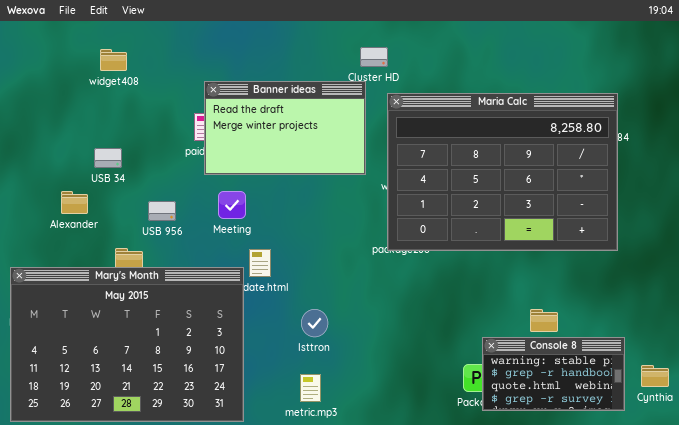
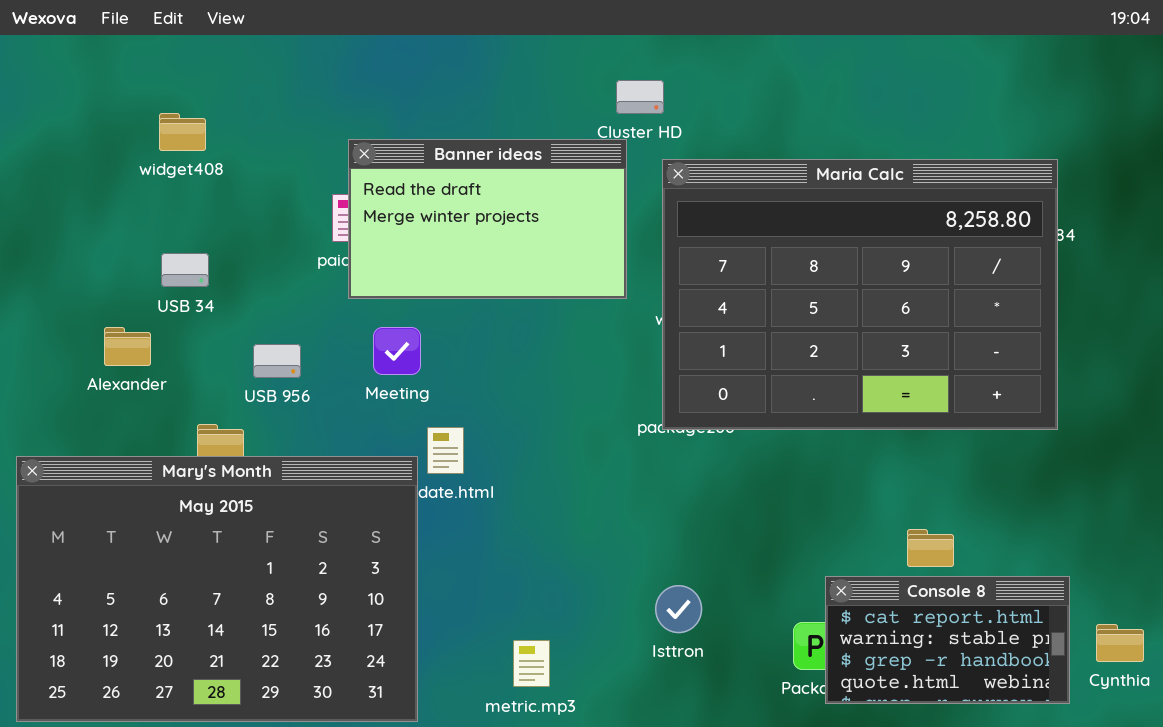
widget408: [100,49,127,71] -> [159,113,206,151], moved
Isttron: [301,309,328,337] -> [655,585,702,633], moved
Console 8: [482,337,625,411] -> [825,576,1070,704], scrolled up 1 row

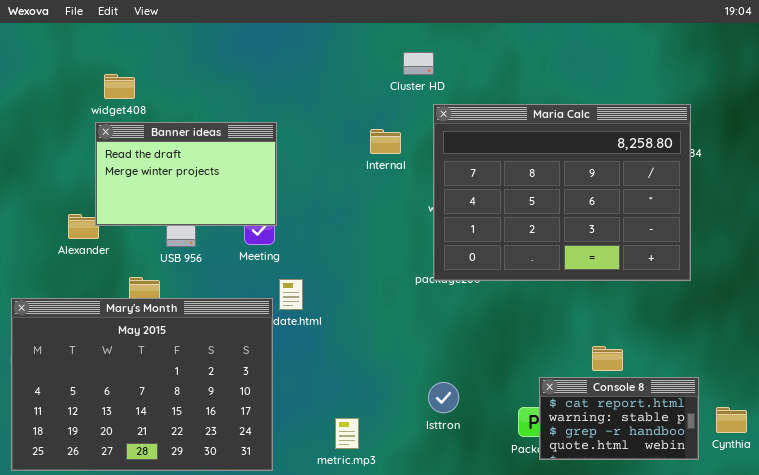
Banner ideas: [348,139,627,299] -> [95,122,277,226], moved

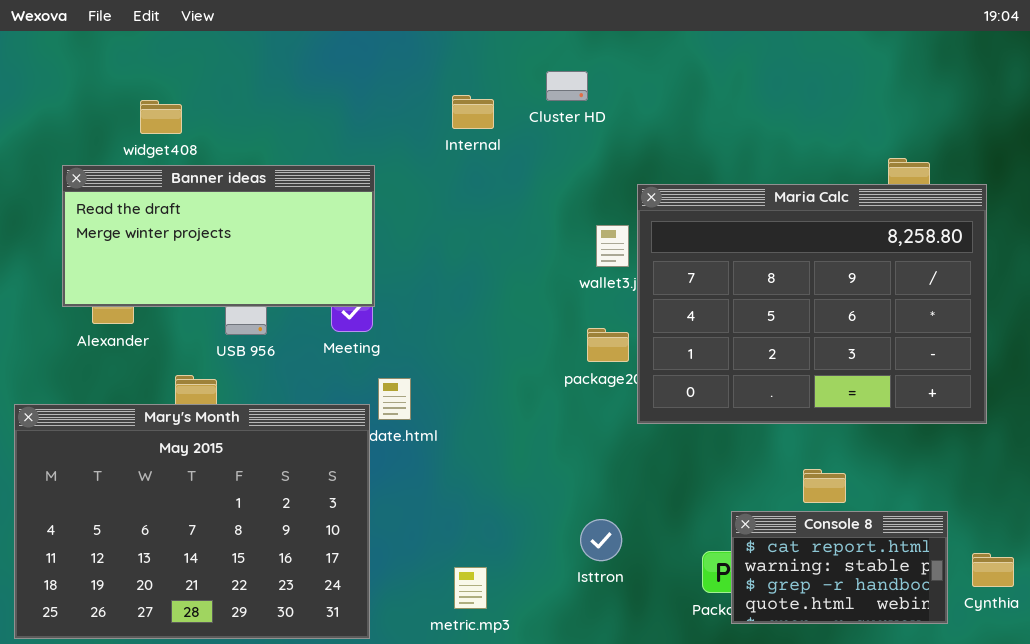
Maria Calc: [433,104,691,281] -> [637,184,987,424], moved
Banner ideas: [95,122,277,226] -> [62,165,375,307], resized
Internal: [370,129,401,154] -> [452,95,494,129], moved

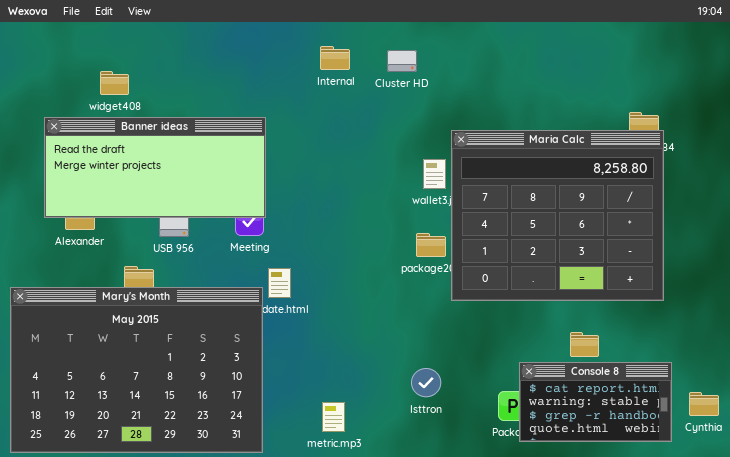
Internal: [452,95,494,129] -> [320,46,350,70], moved
Maria Calc: [637,184,987,424] -> [451,130,664,301], resized

